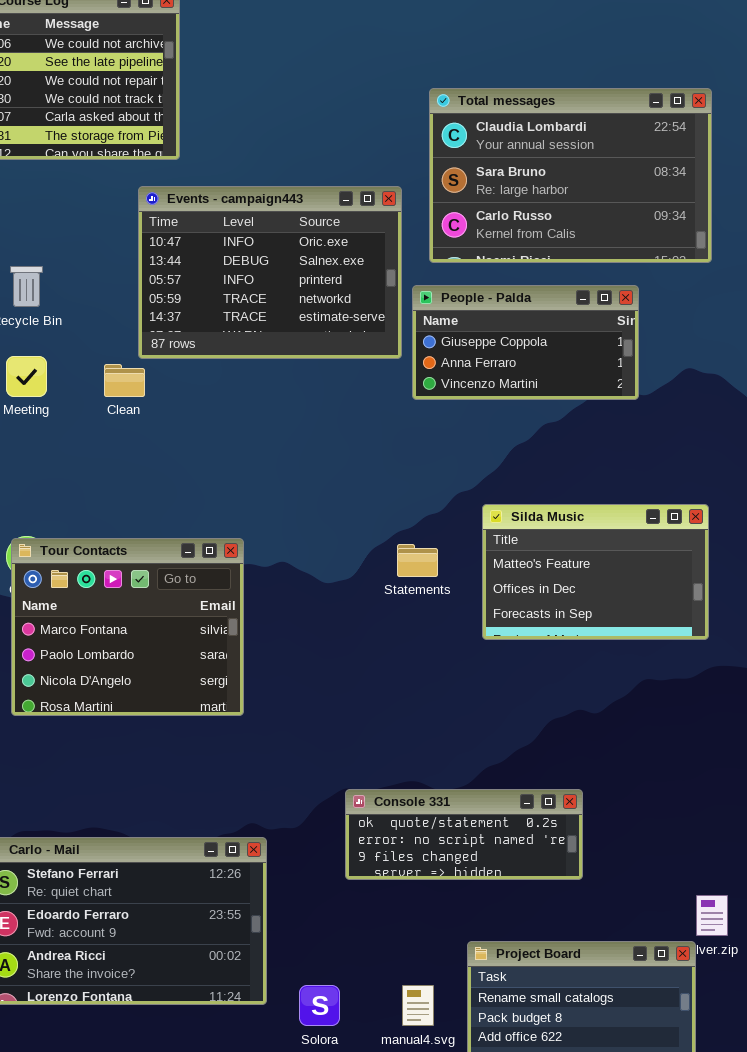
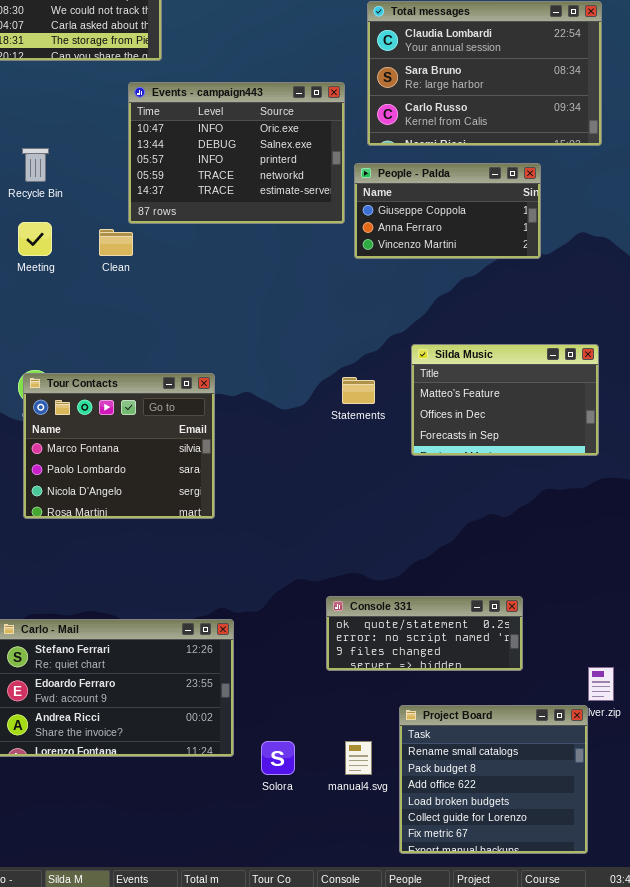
Console 331: [345,789,583,880] -> [326,596,523,671], moved

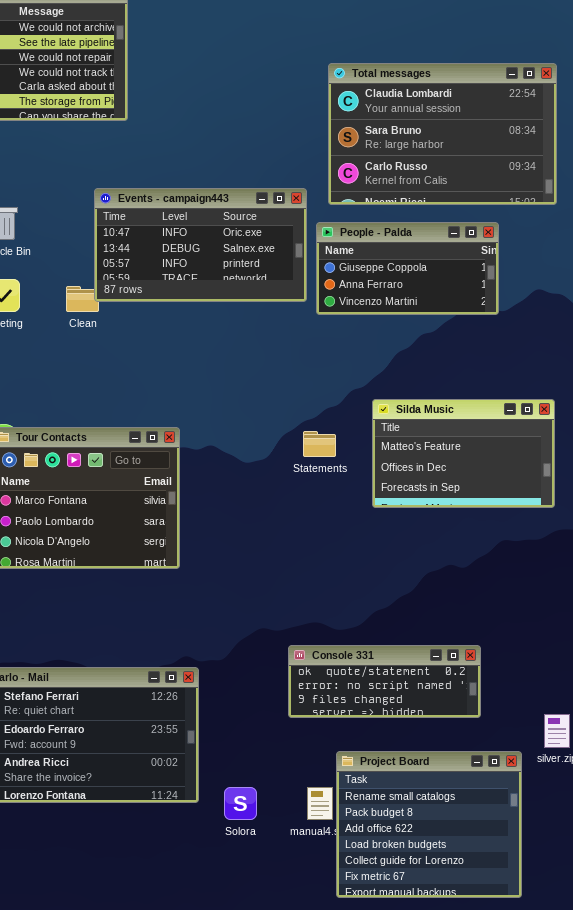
Events - campaign443: [128,82,345,224] -> [94,188,307,302], moved, resized
Project Board: [399,705,588,854] -> [336,751,522,898], moved

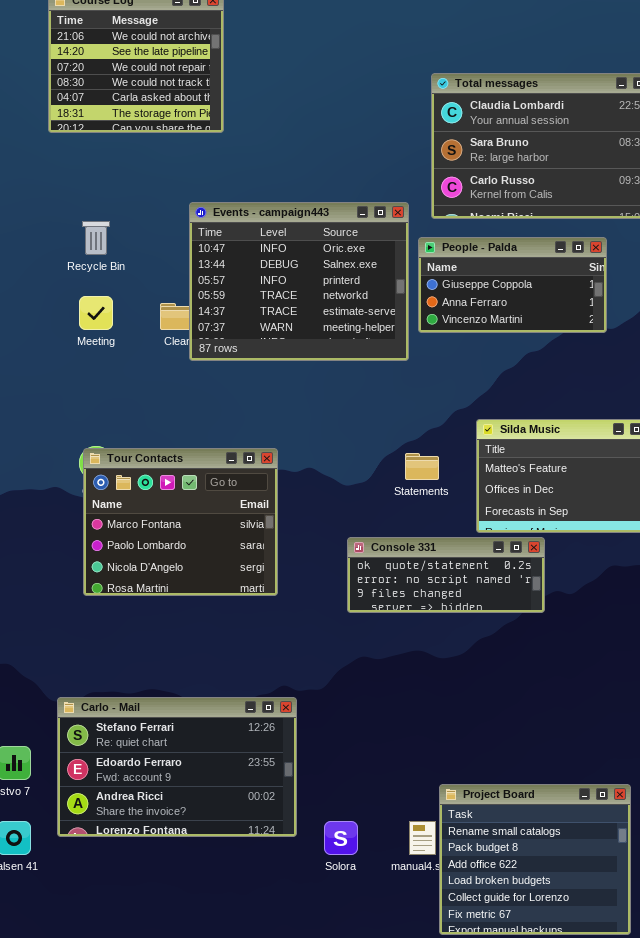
Events - campaign443: [94,188,307,302] -> [189,202,409,361], resized
Console 331: [288,645,481,718] -> [347,537,545,613], moved

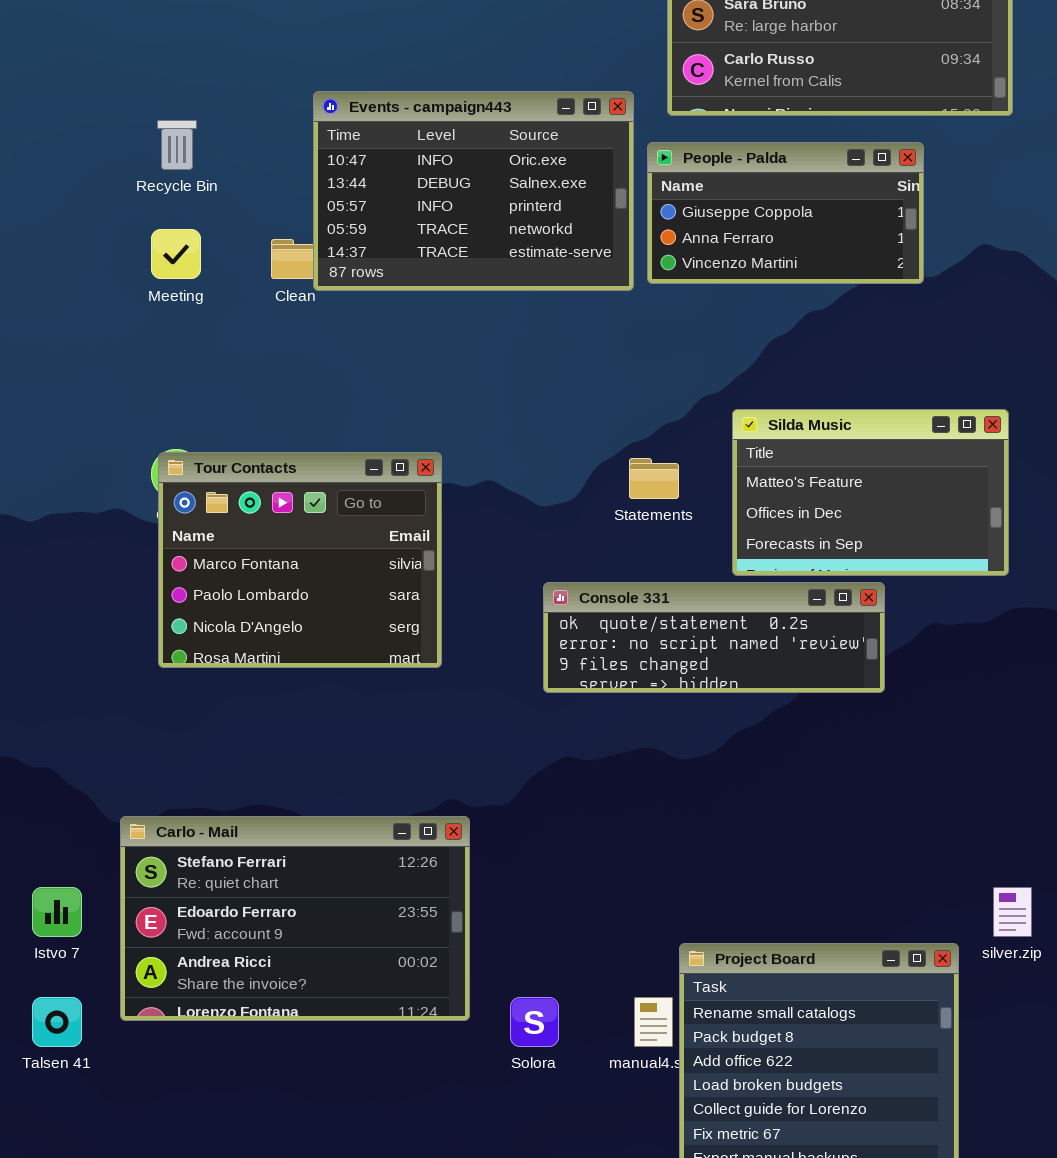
Events - campaign443: [189,202,409,361] -> [313,91,634,291], resized
Console 331: [347,537,545,613] -> [543,582,885,693], resized

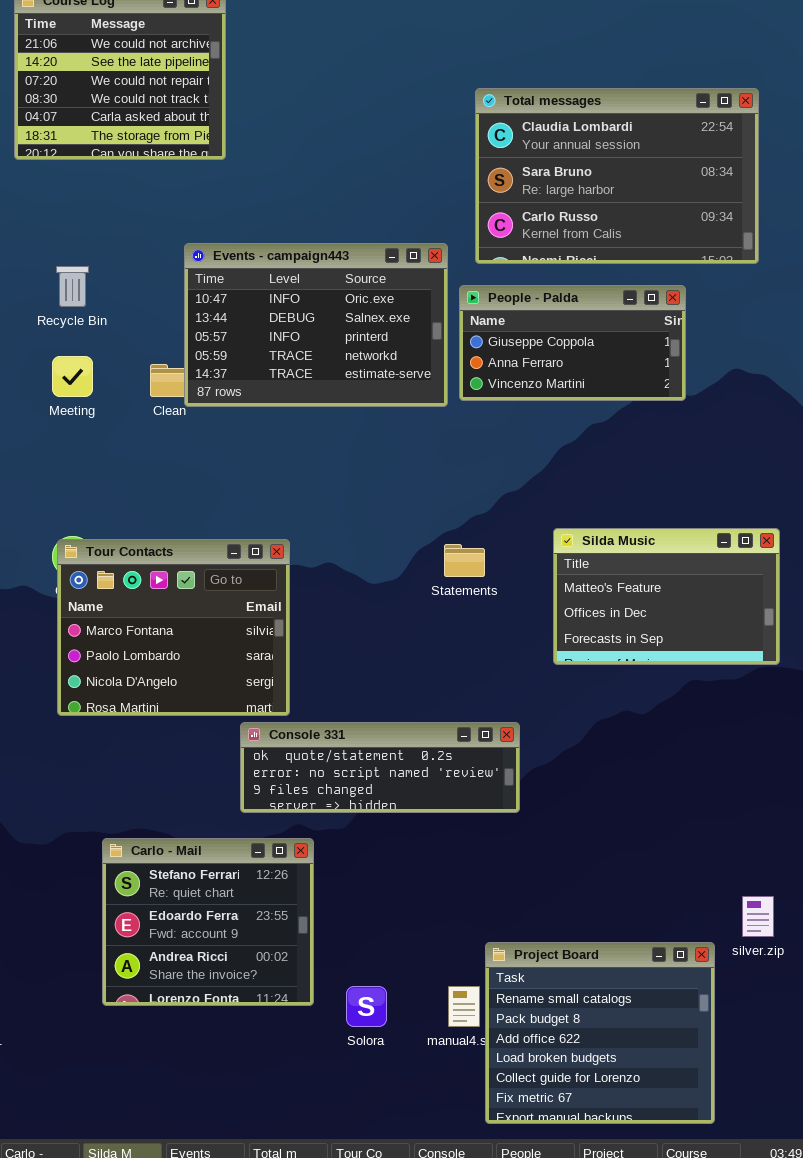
Silda Music: [732,409,1009,576] -> [553,528,780,665], moved
Console 331: [543,582,885,693] -> [240,722,520,813], moved
Carlo - Mail: [120,816,470,1021] -> [102,838,314,1006], resized

